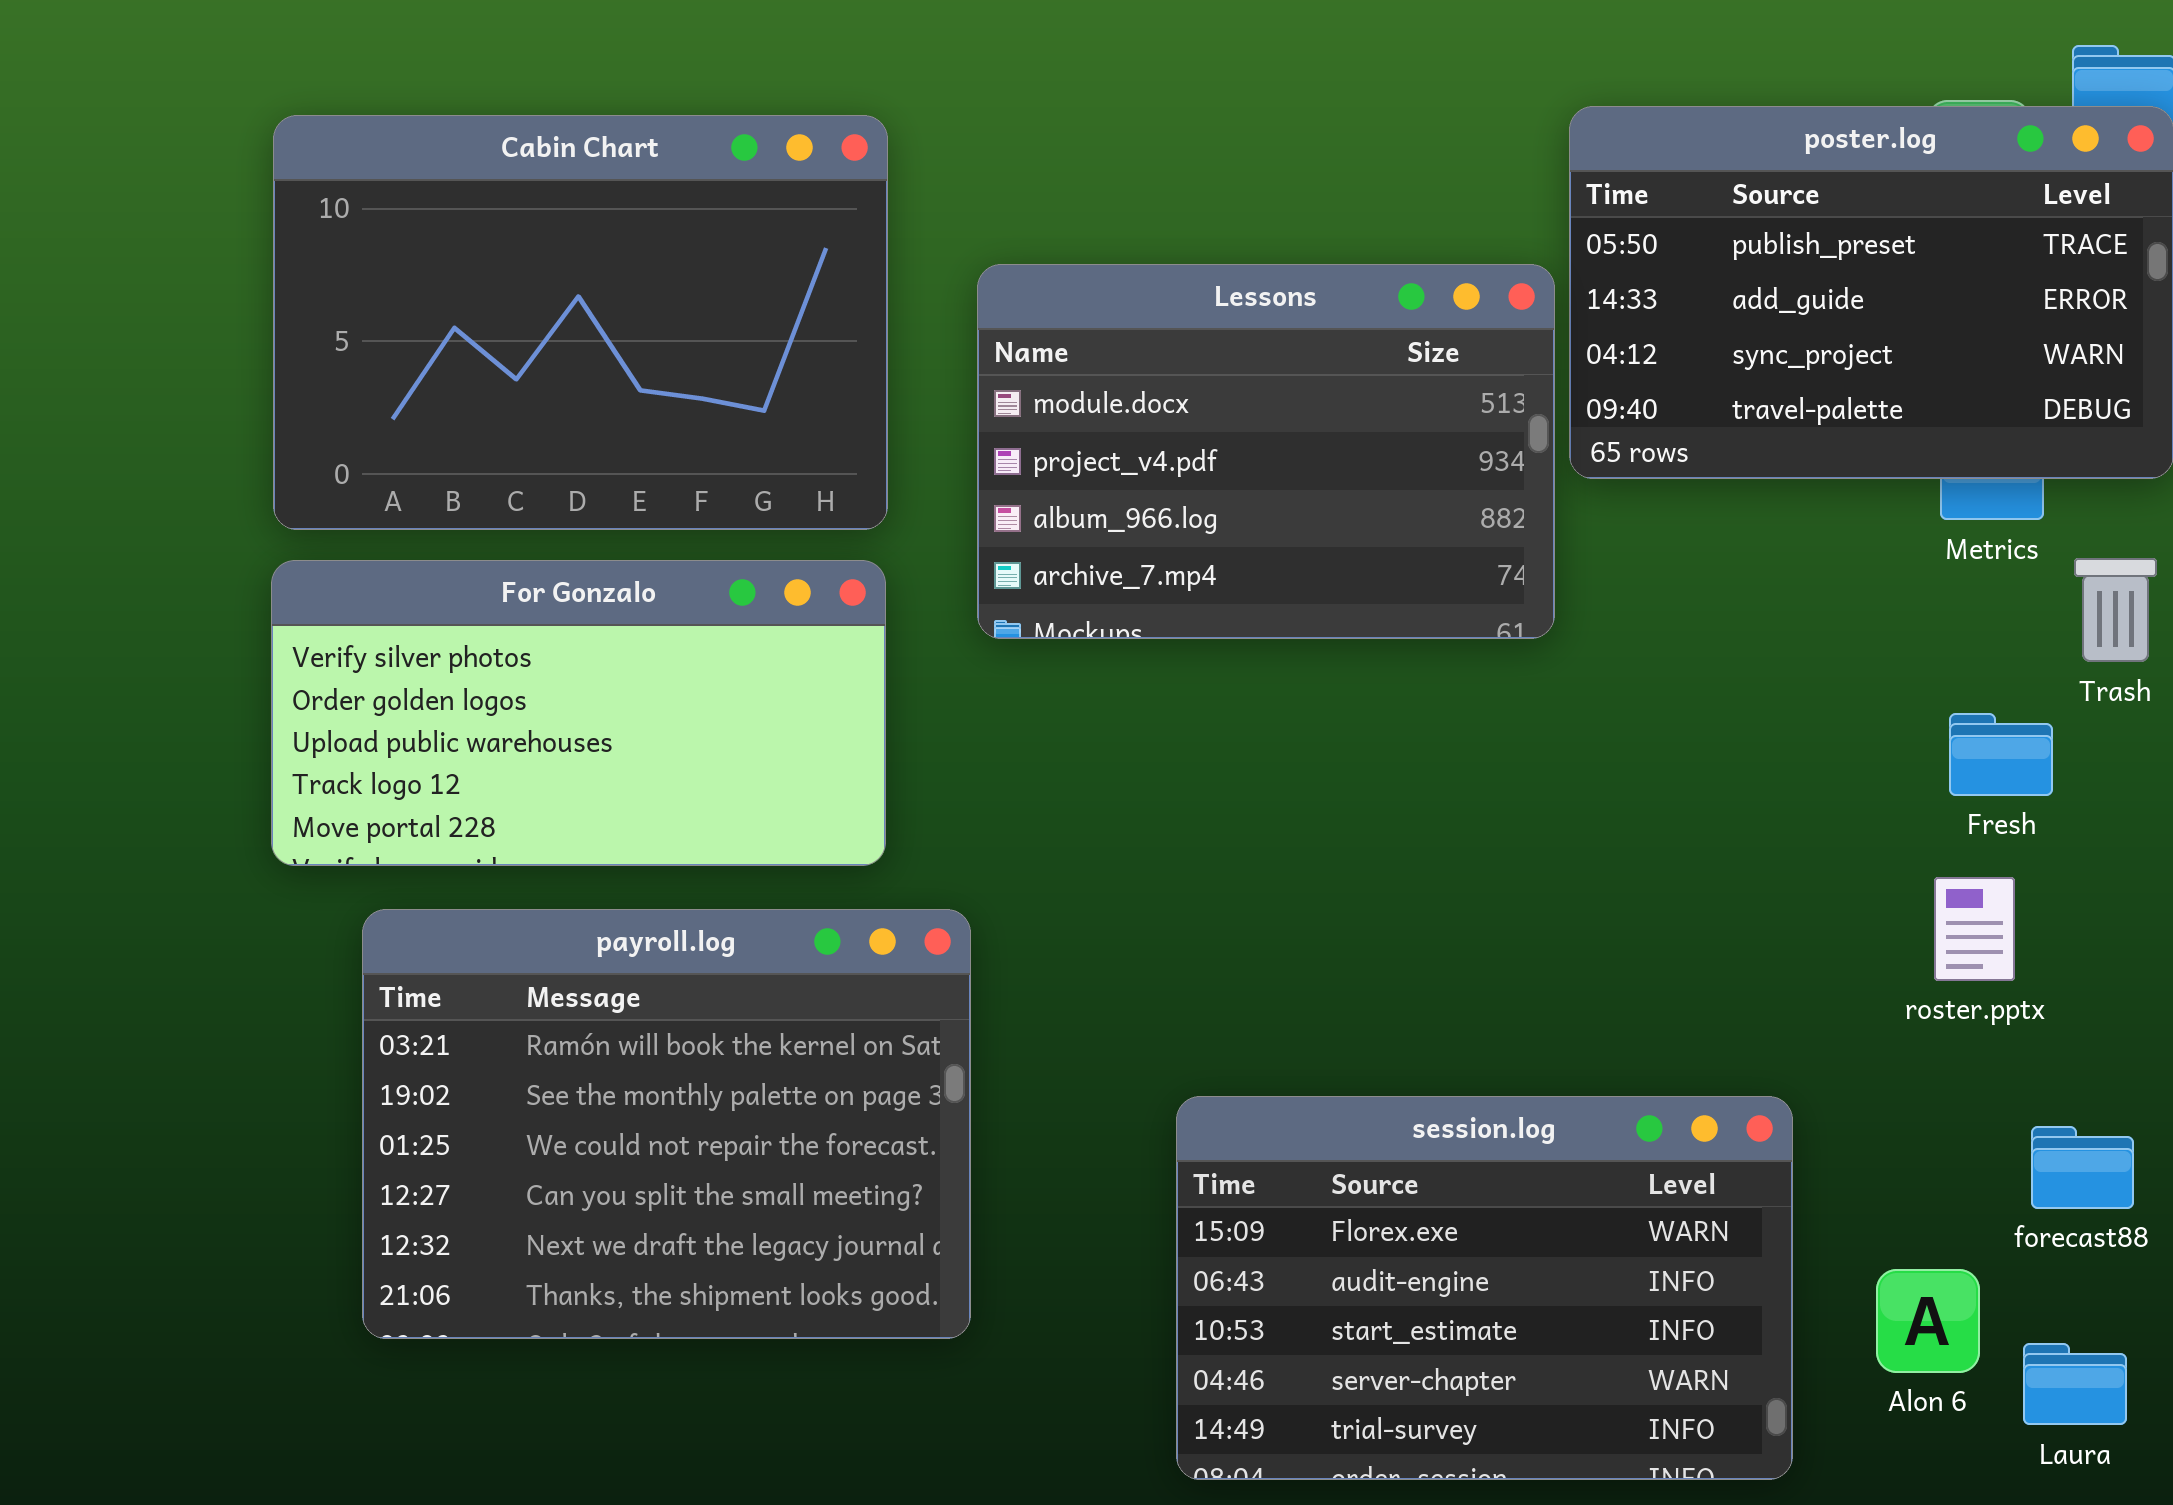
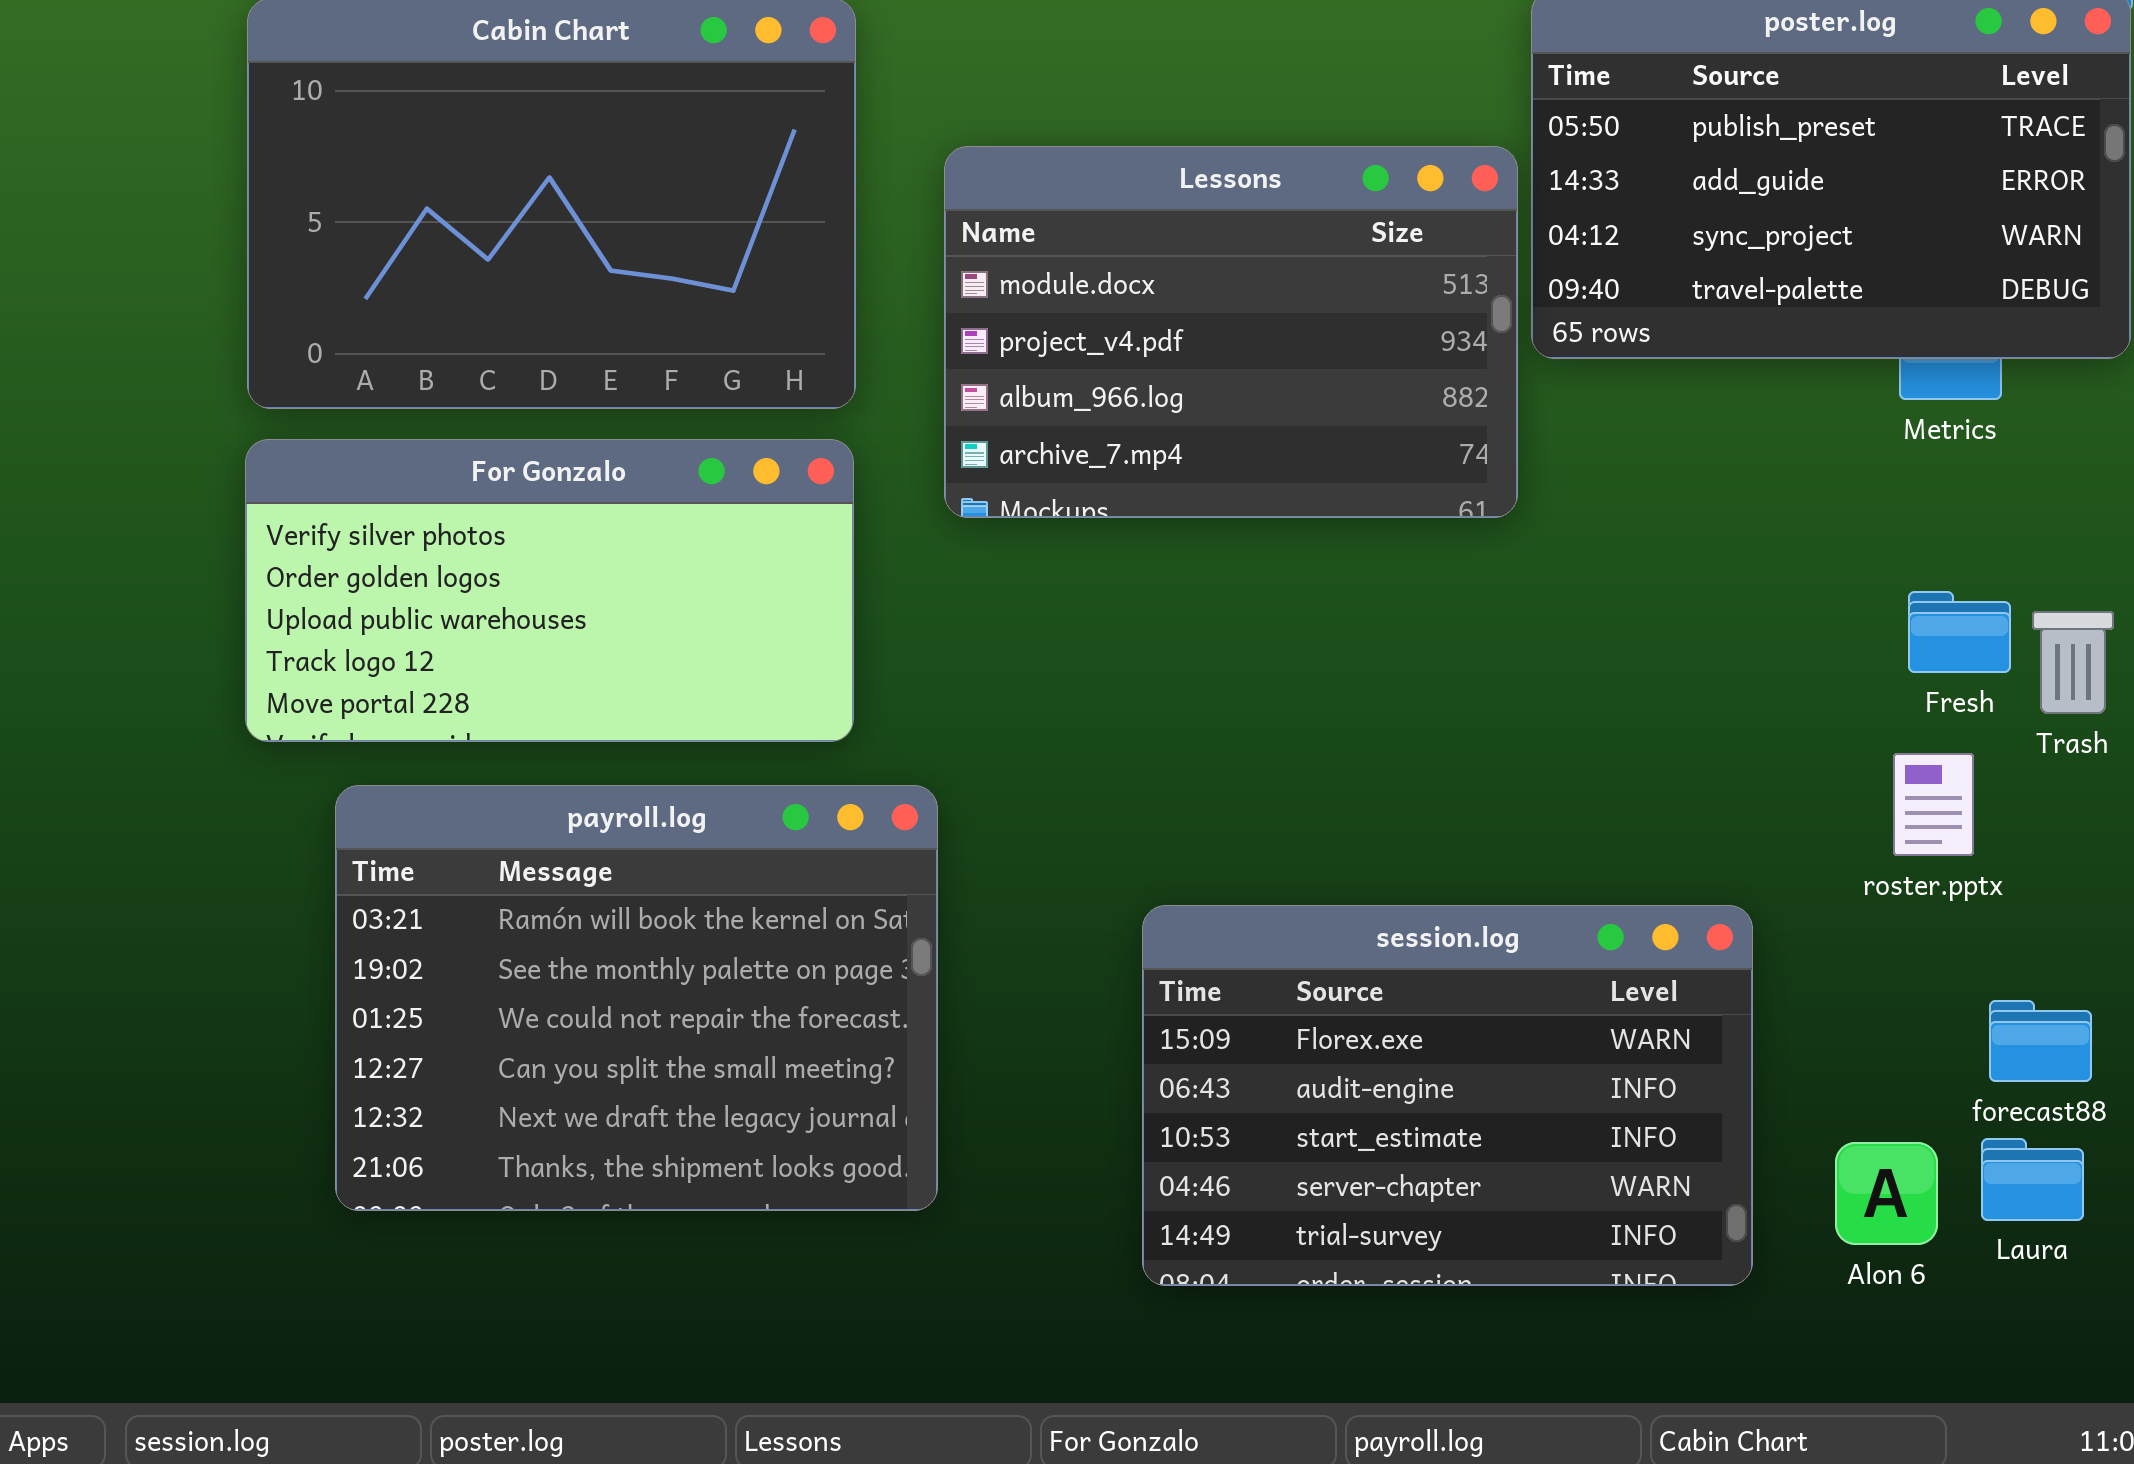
Trash: [2074,558,2157,662] -> [2032,611,2114,714], moved
session.log: [1176,1096,1793,1480] -> [1142,905,1753,1286], moved
Laura: [2023,1343,2127,1425] -> [1981,1138,2084,1221], moved

